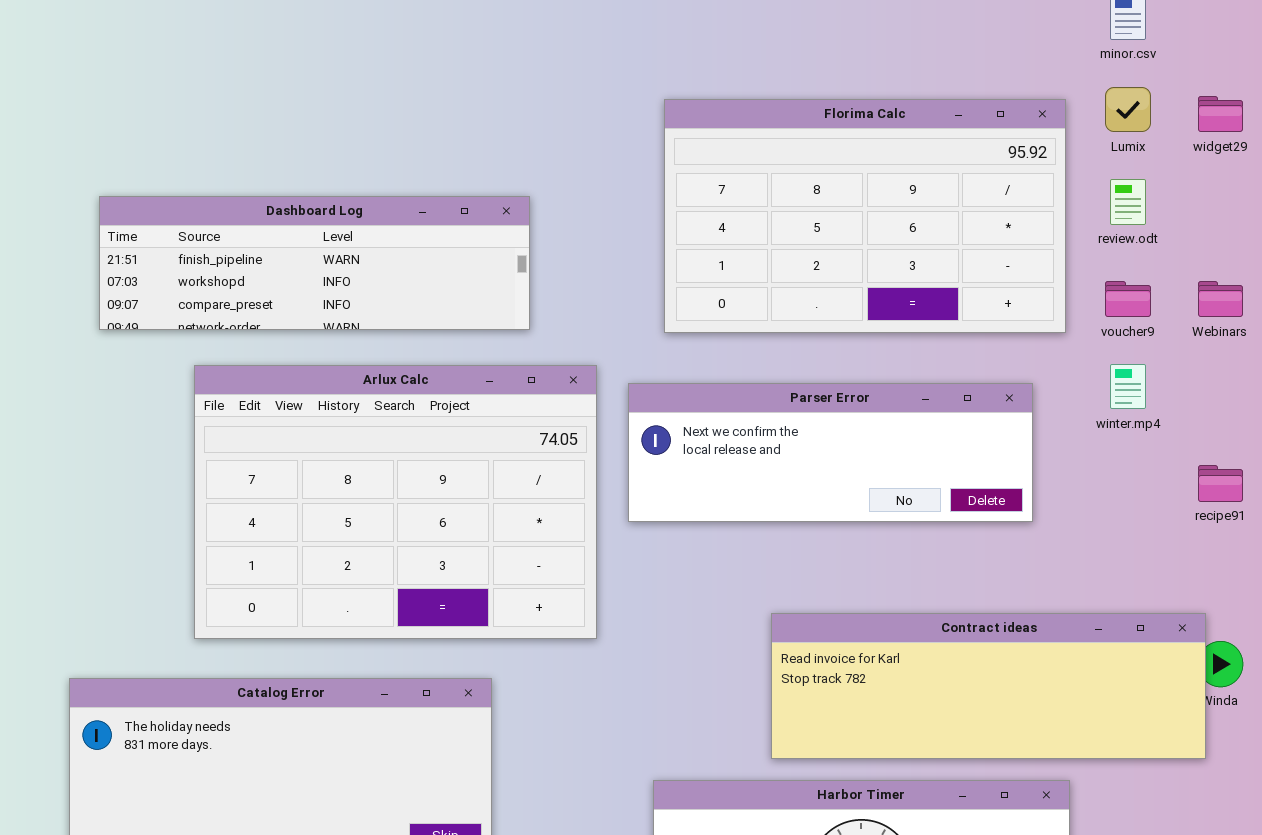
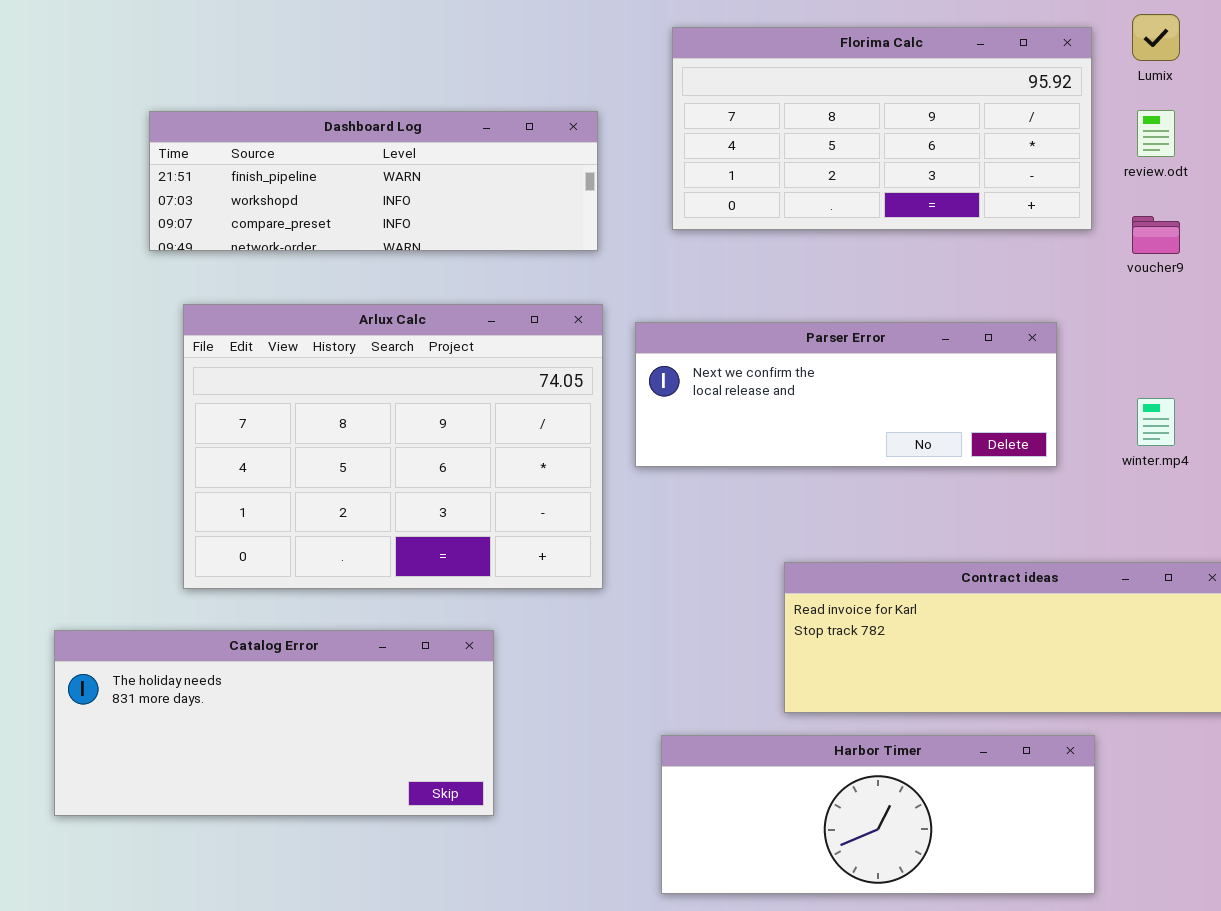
Florima Calc: [664,99,1066,333] -> [672,27,1092,230], resized
Dashboard Log: [99,196,530,330] -> [149,111,598,251], moved
winter.mp4: [1110,364,1146,409] -> [1137,398,1175,446], moved

